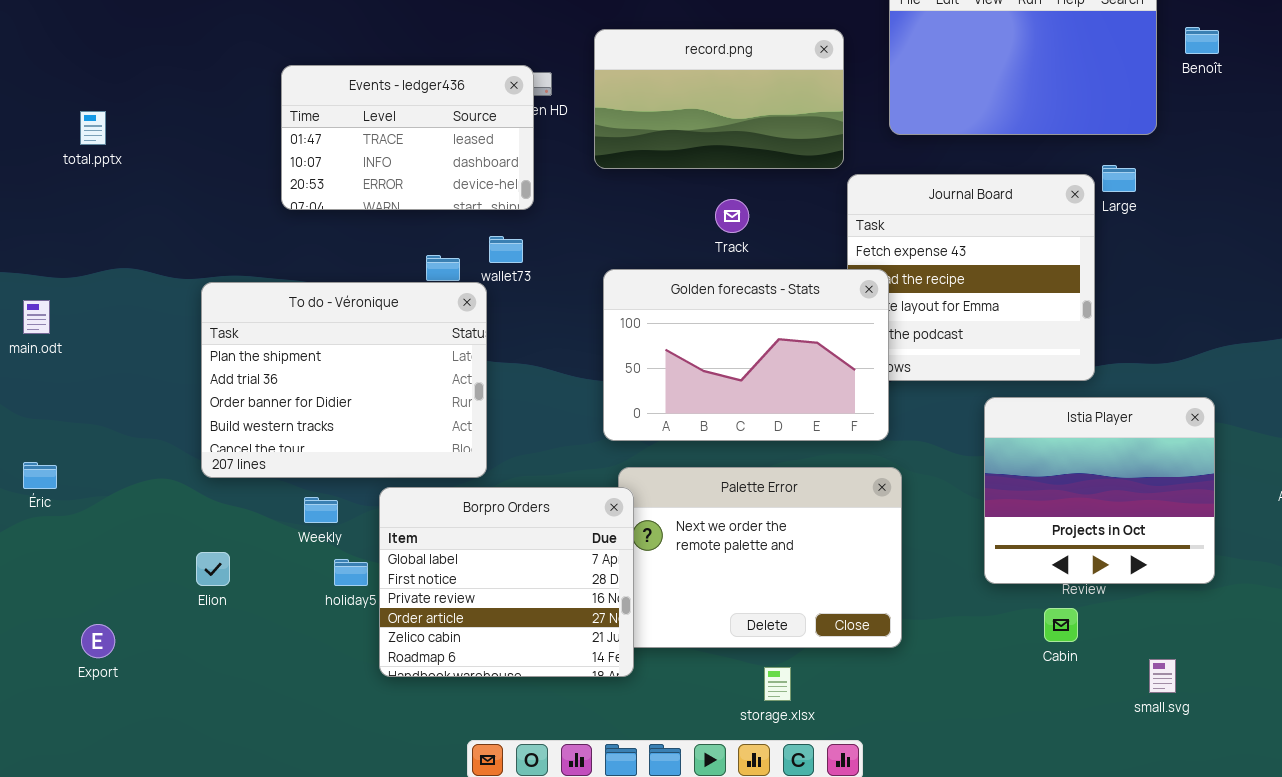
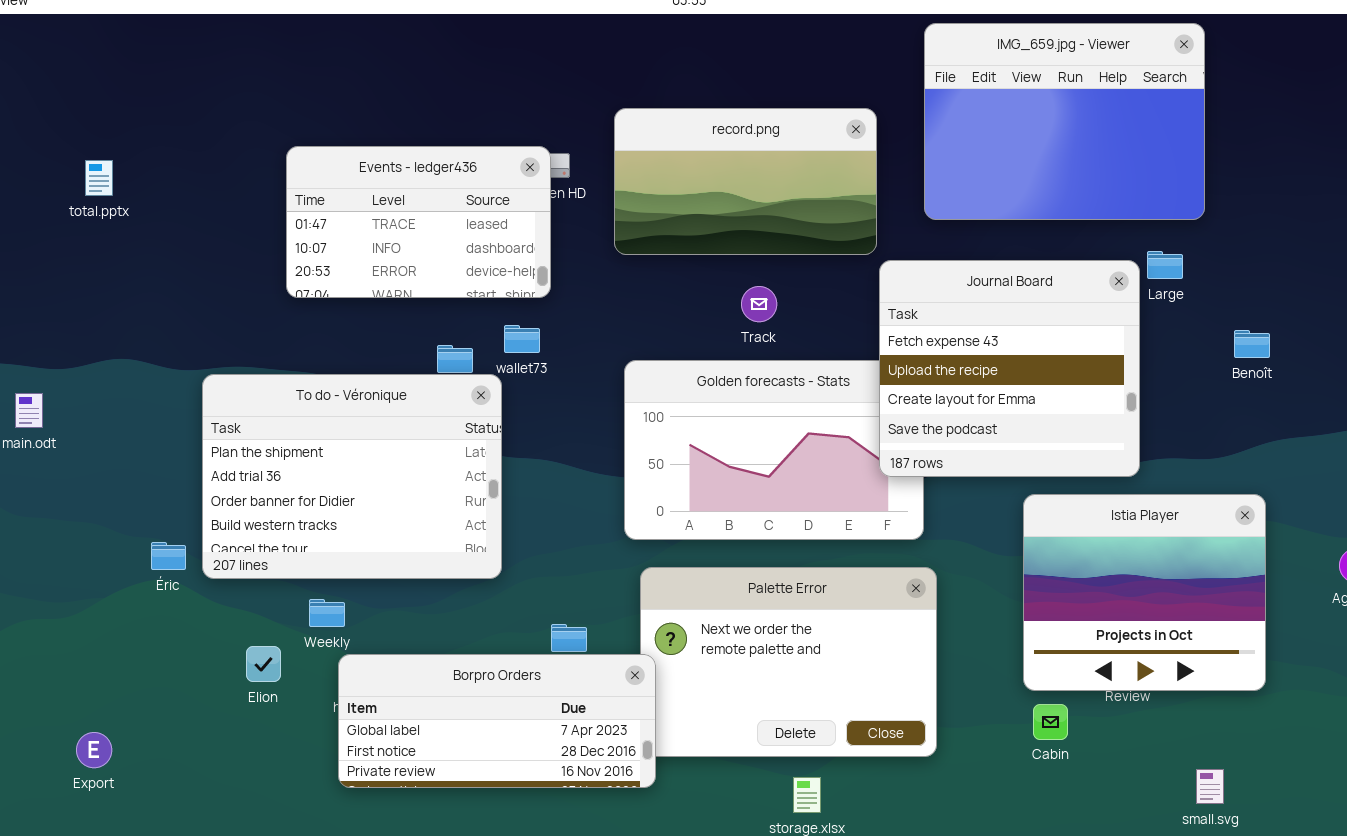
Benoît: [1185,27,1219,54] -> [1234,330,1270,358], moved
total.pptx: [80,111,106,145] -> [85,160,113,196], moved
Journal Board: [847,174,1095,381] -> [879,260,1140,477], raised
Éric: [23,462,57,489] -> [151,542,186,570], moved
Borpro Orders: [379,487,634,677] -> [338,654,656,788], resized
Elion: [196,552,230,586] -> [246,646,281,682], moved
Cabin: [1044,608,1078,642] -> [1033,704,1068,740], moved

